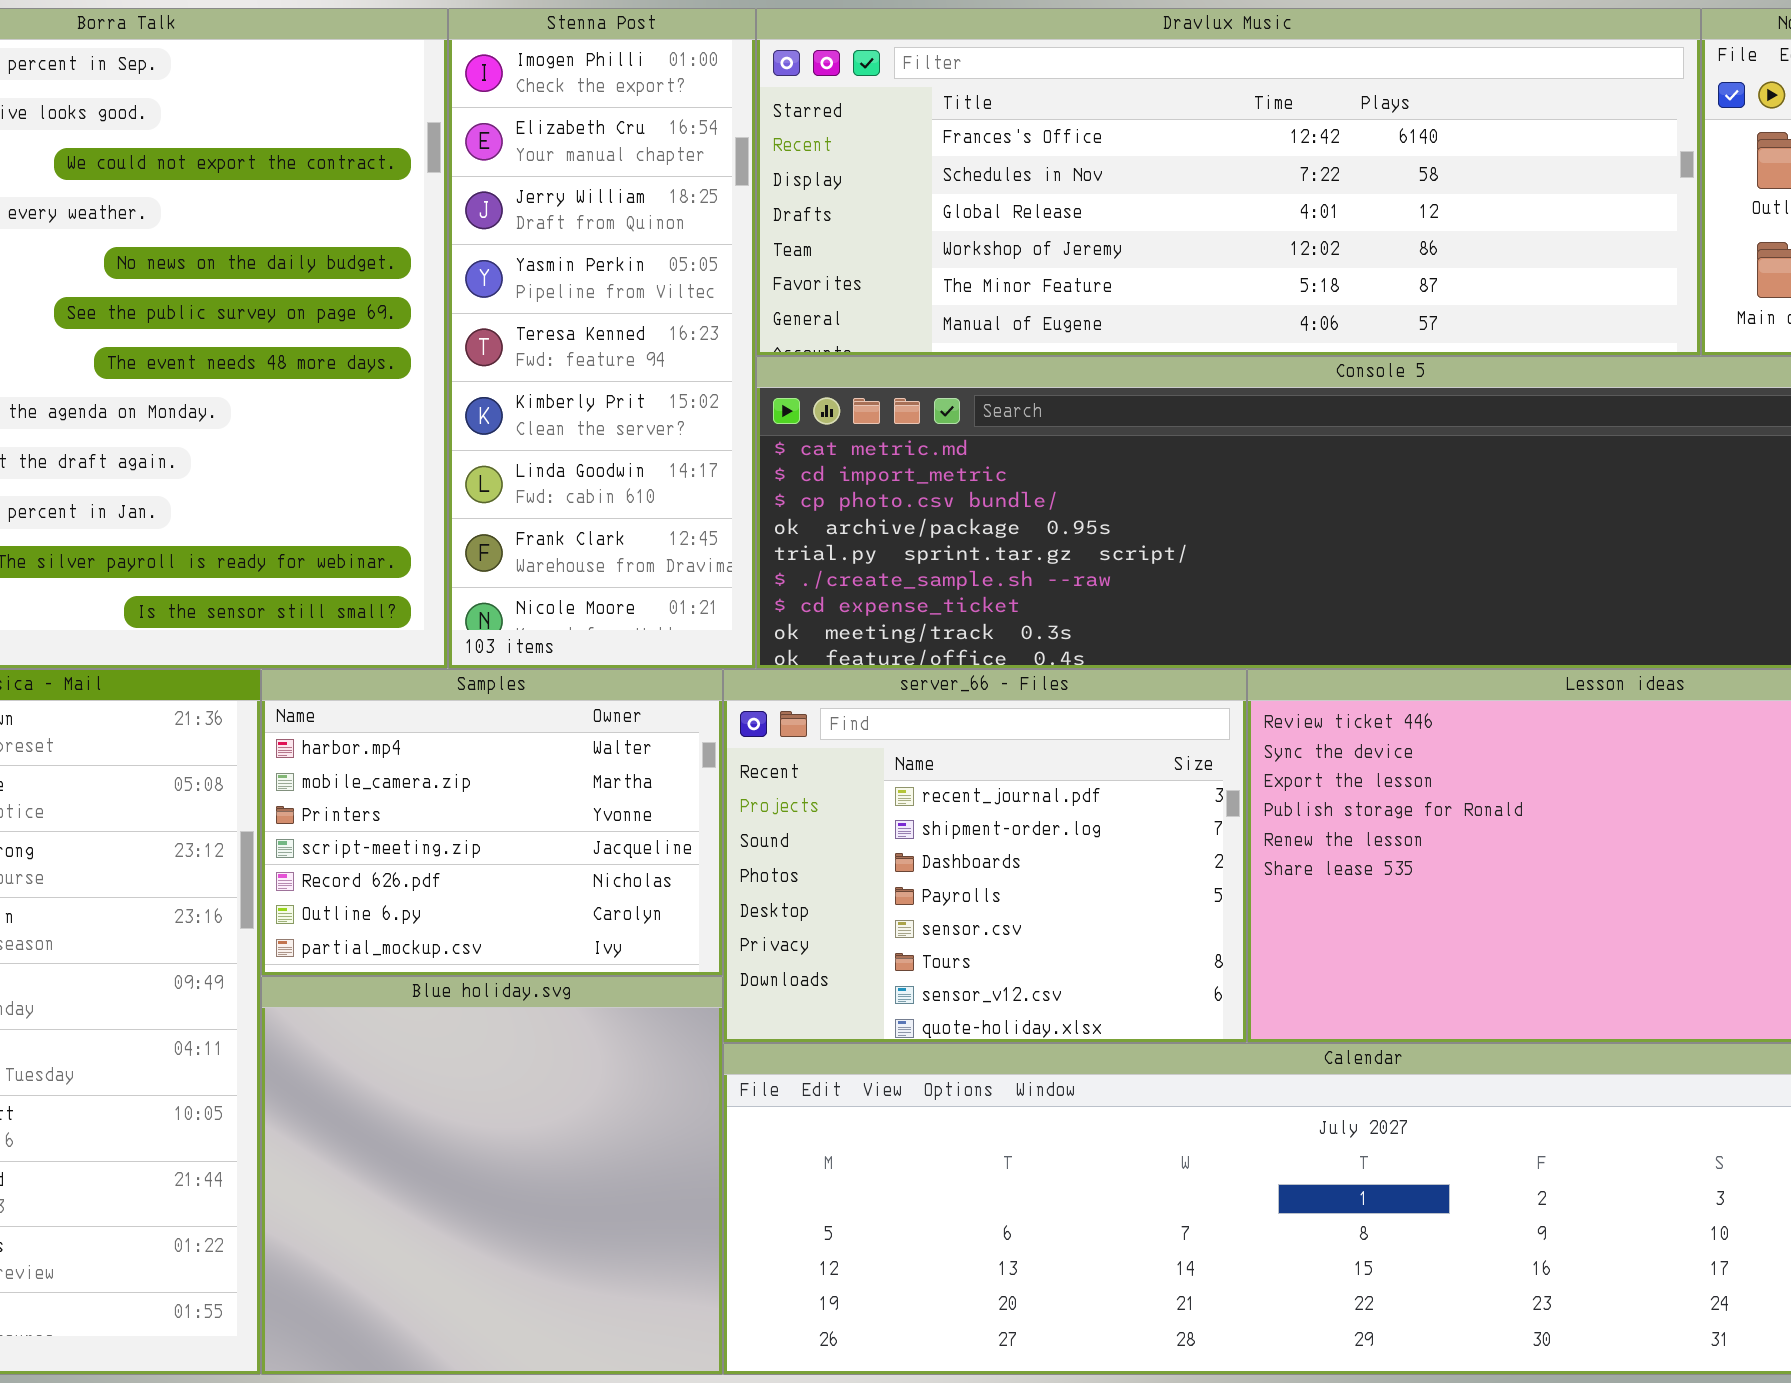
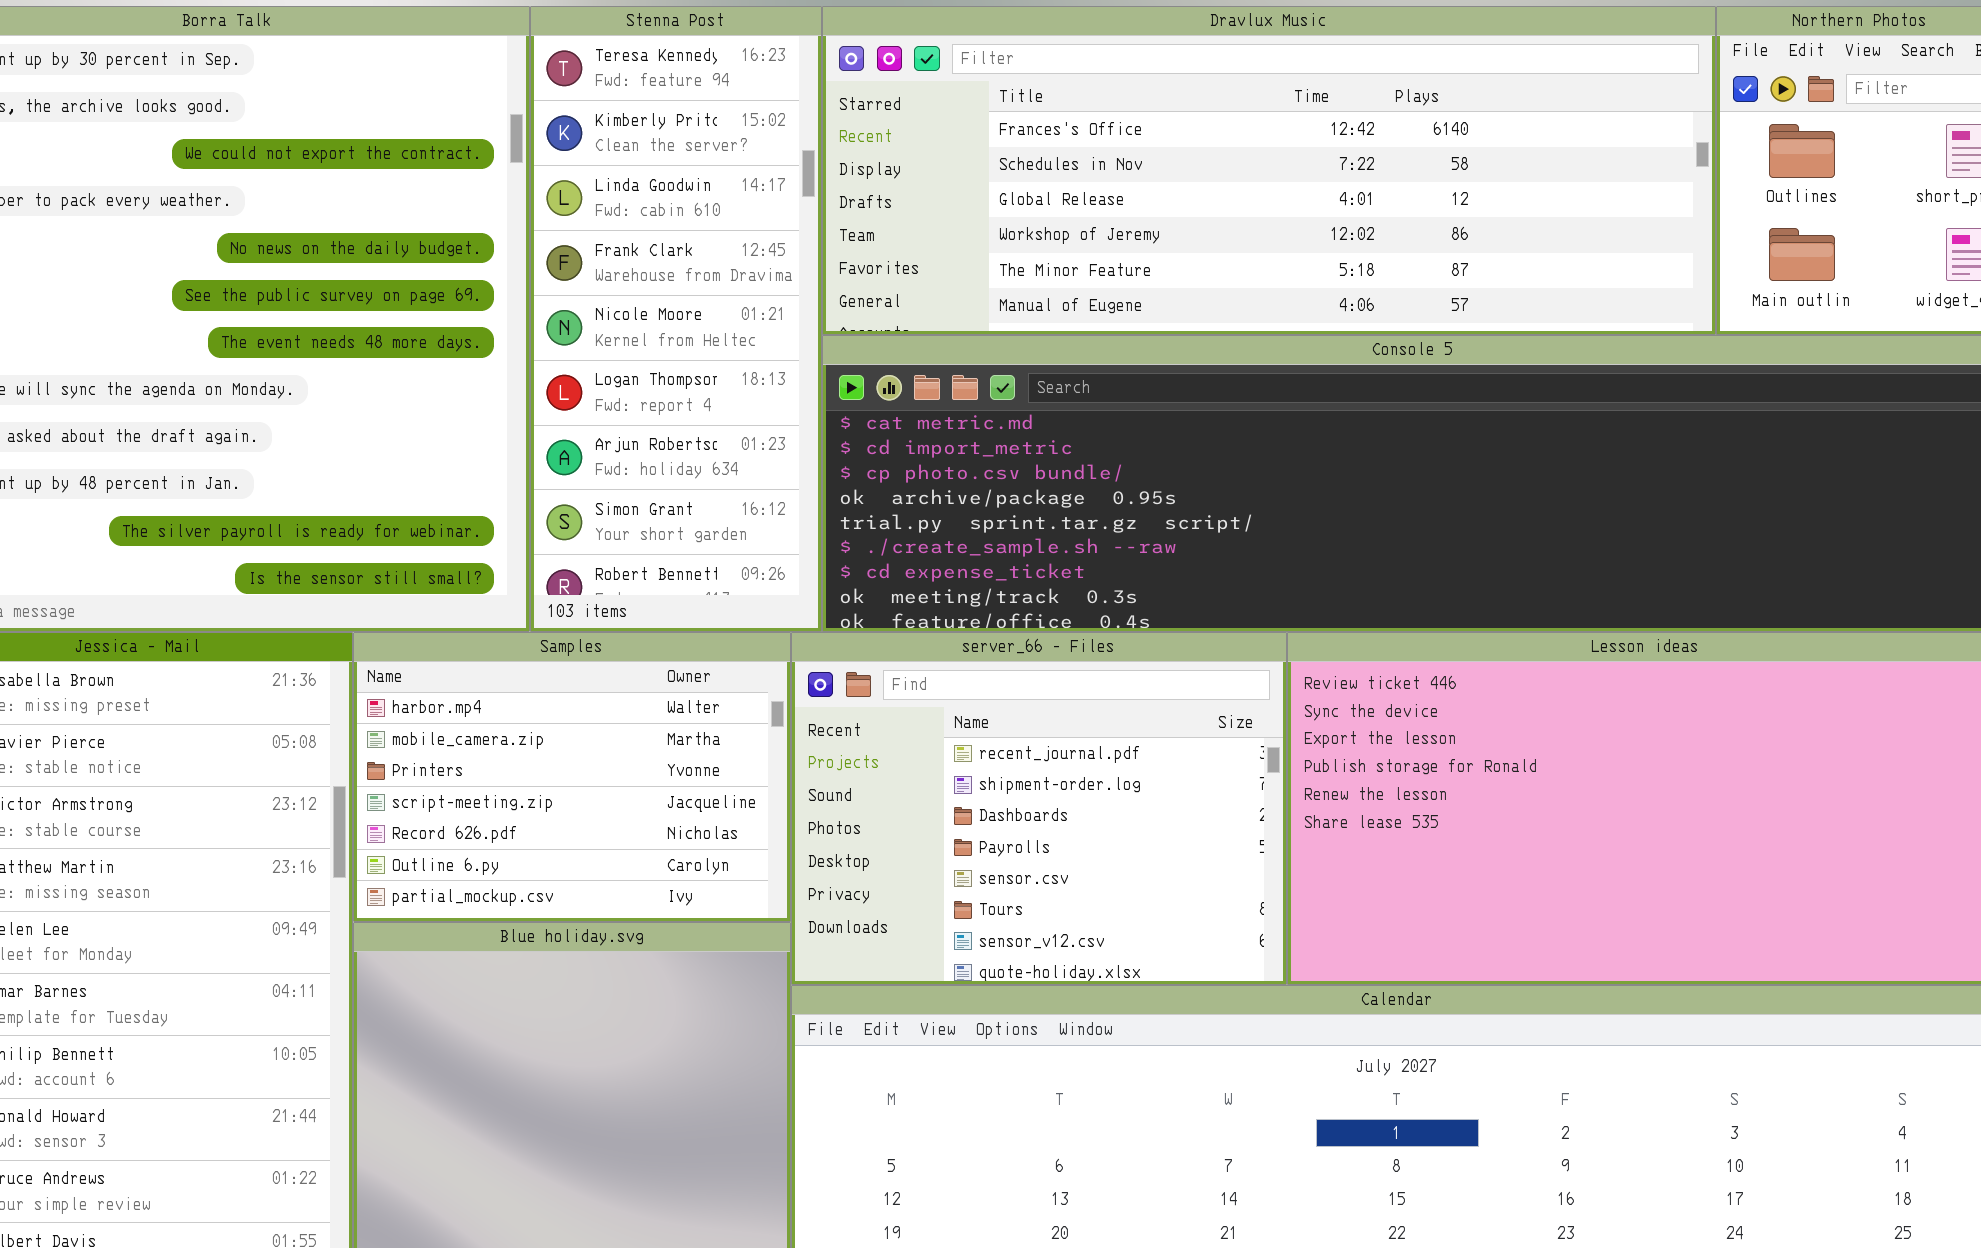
Stenna Post: [448,8,756,669] -> [530,6,822,632], scrolled down 4 rows

